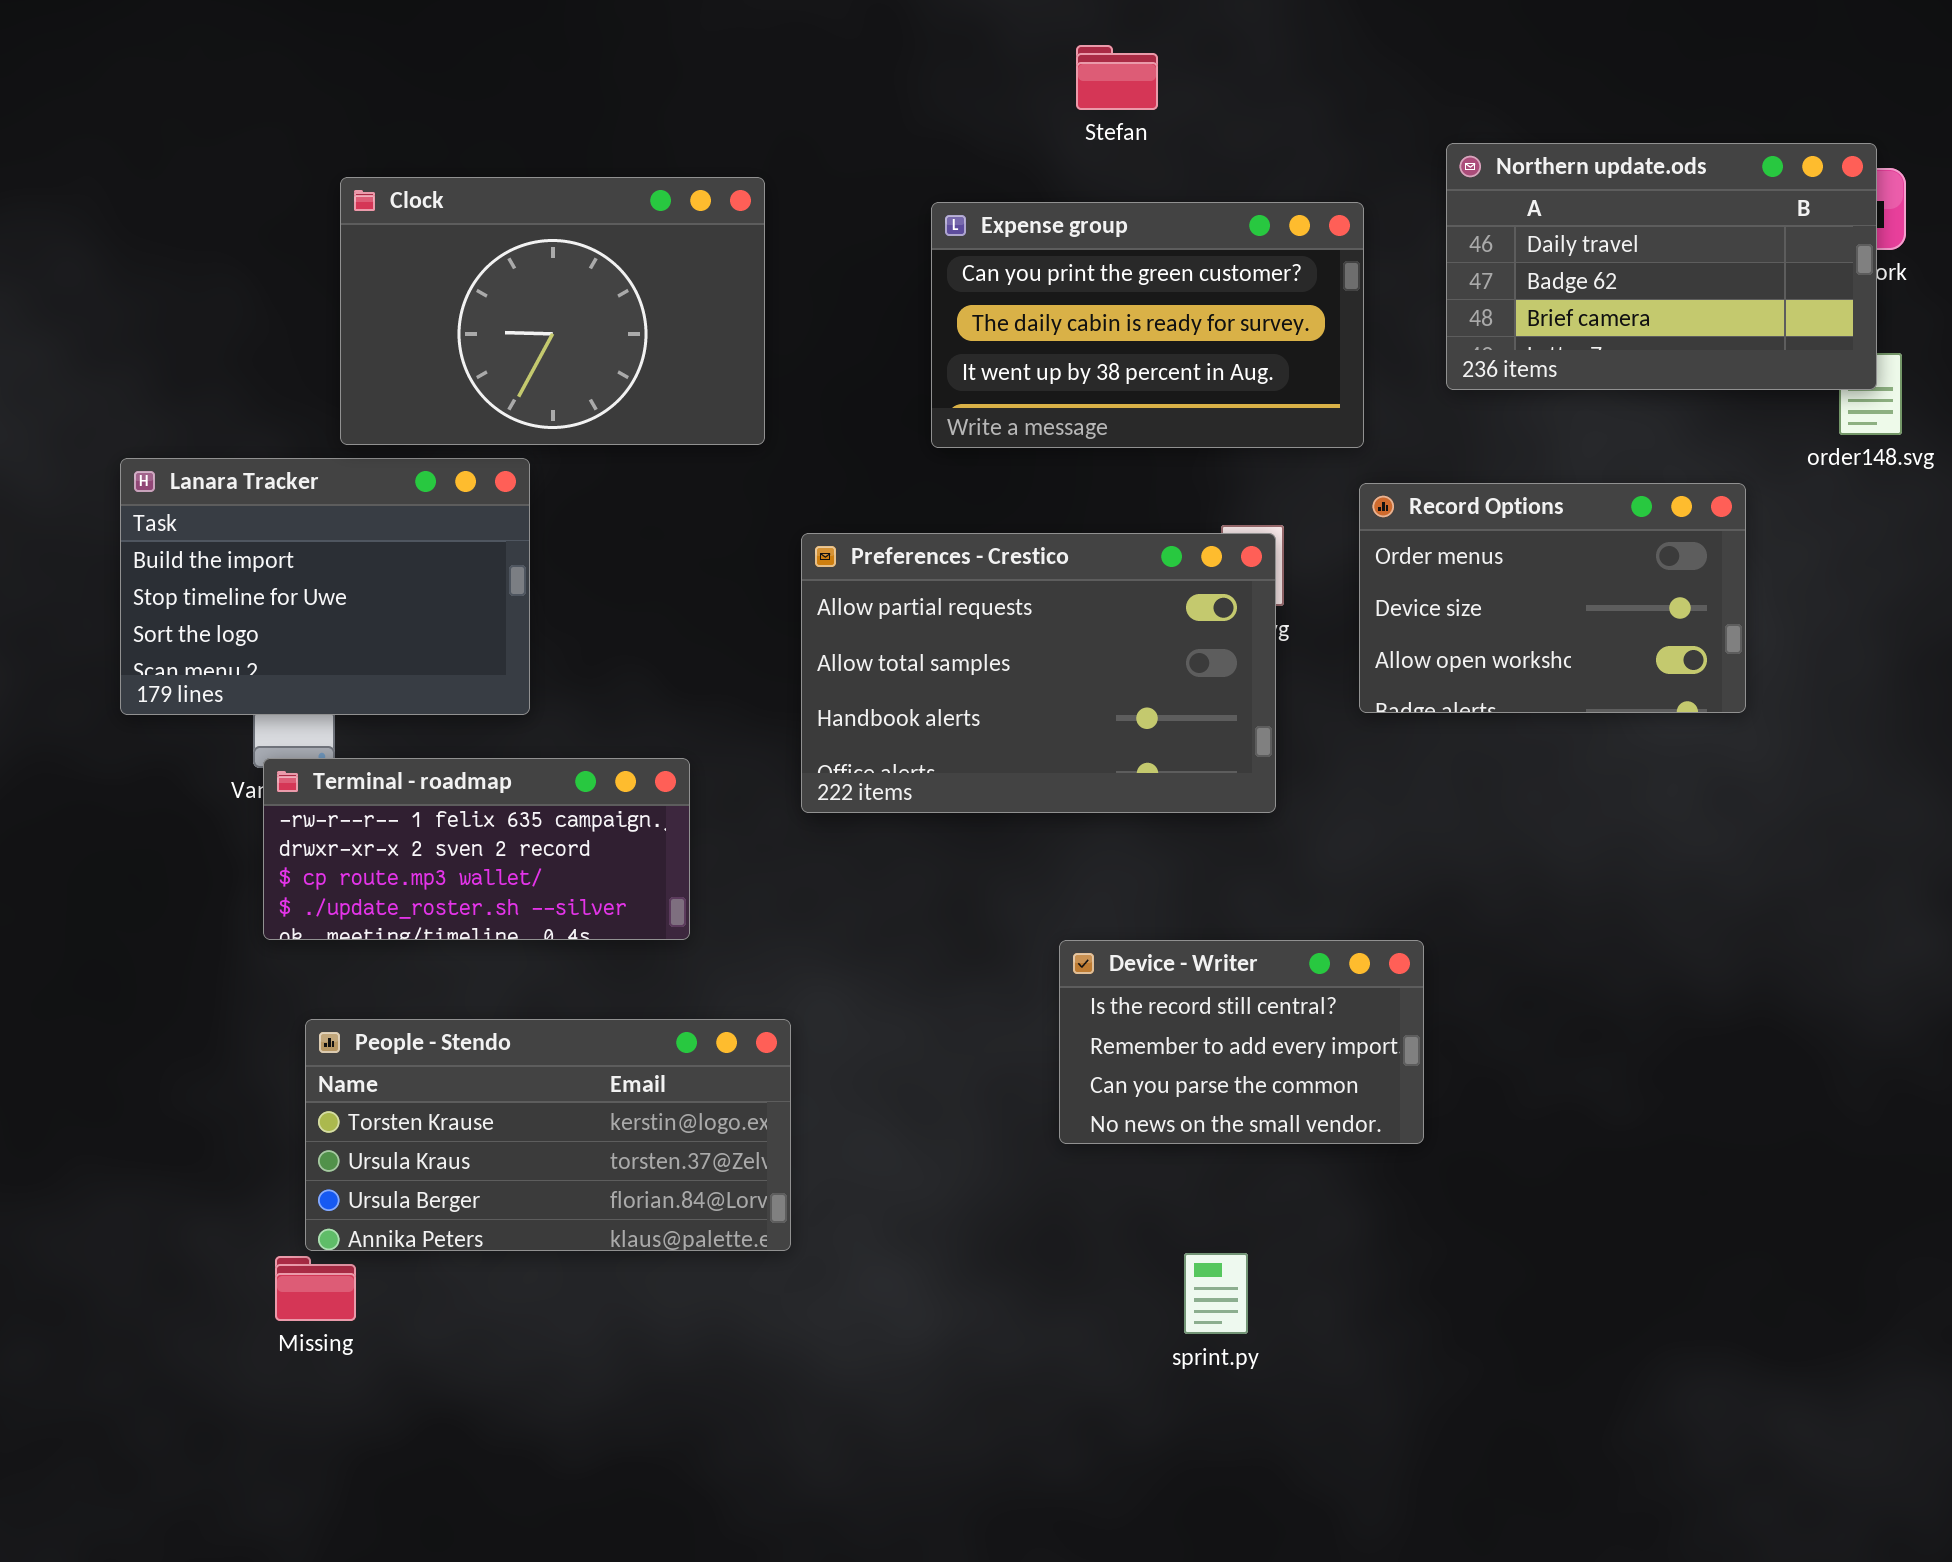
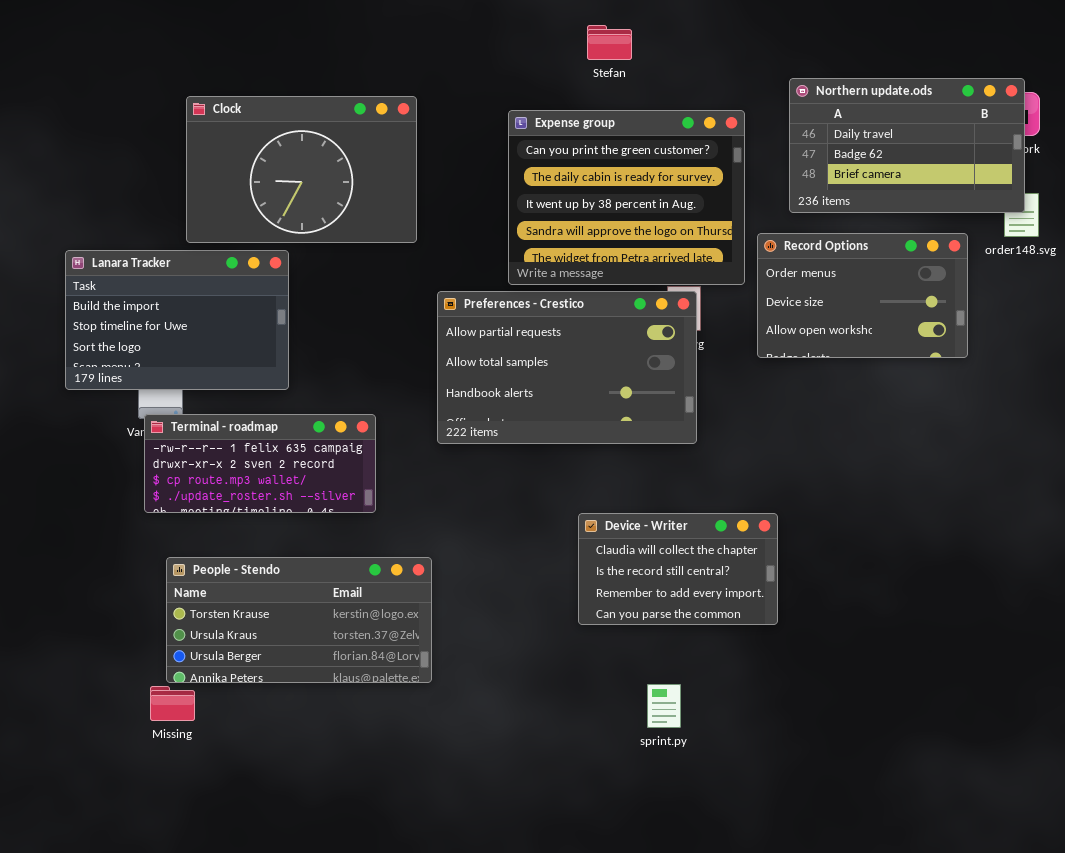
Expense group: [931,202,1364,448] -> [508,110,745,285], resized
Record Options: [1359,483,1746,713] -> [757,233,968,358], moved
Device - Writer: [1059,940,1424,1144] -> [578,513,778,625], scrolled up 1 row

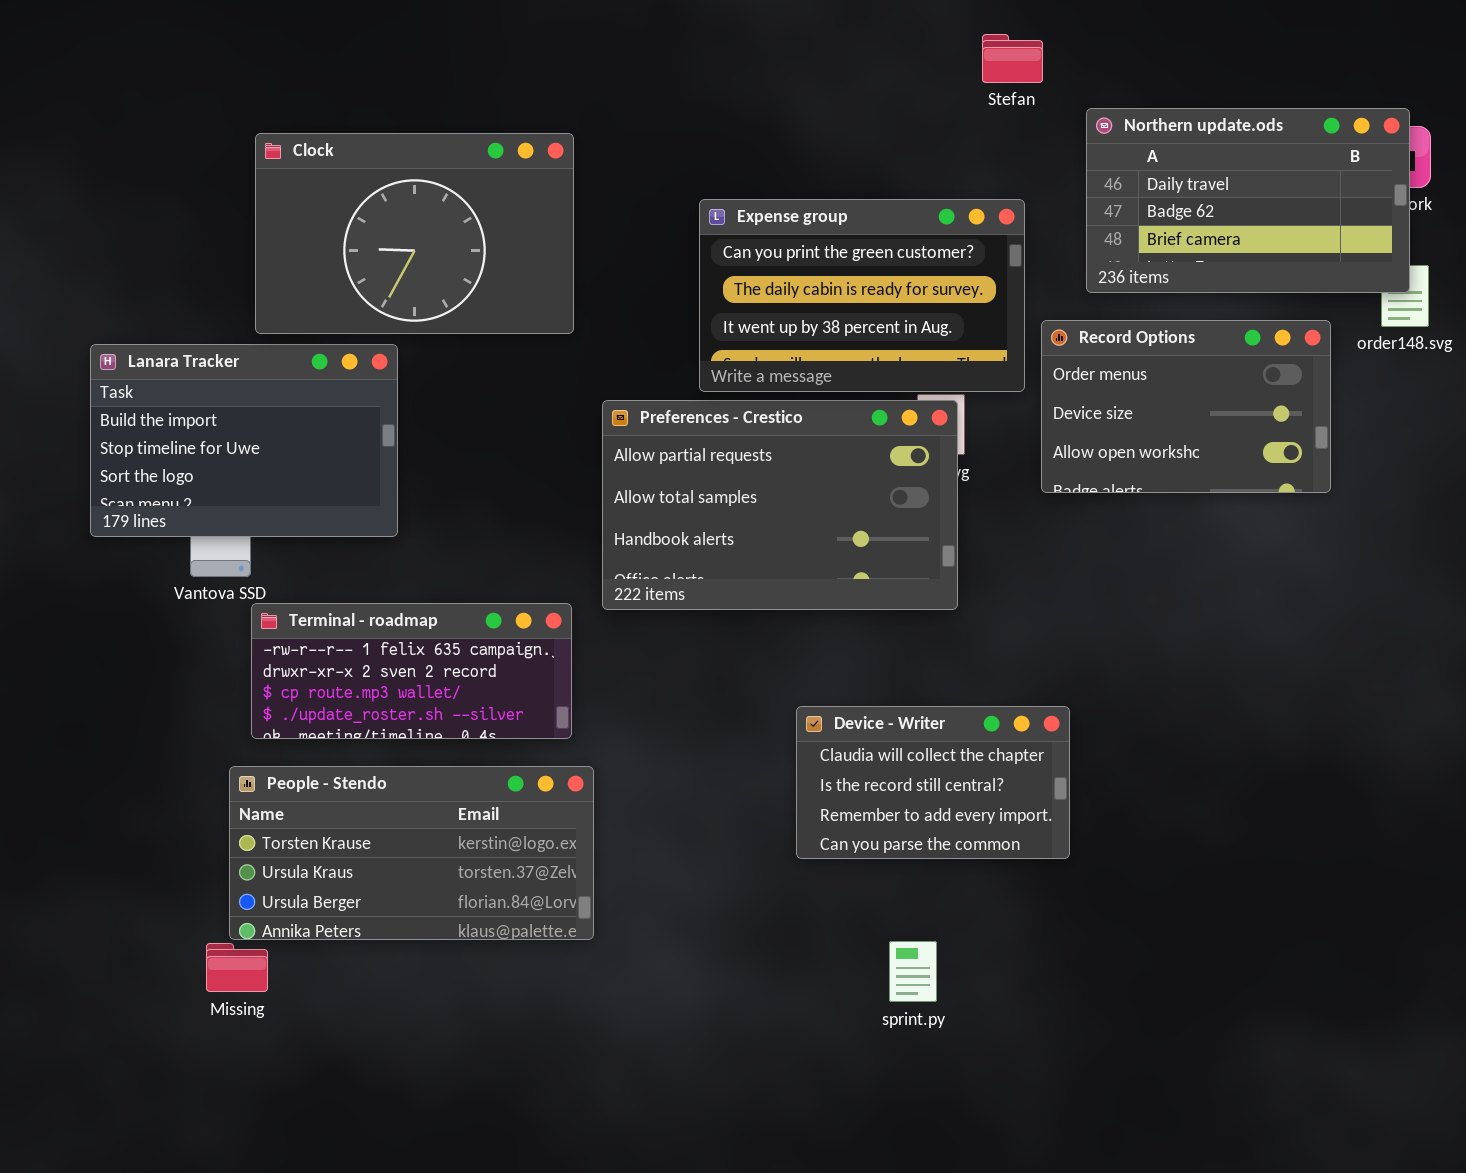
Stefan: [587,25,632,60] -> [982,34,1043,83], moved
Expense group: [508,110,745,285] -> [699,199,1025,392], resized
Terminal - roadmap: [144,414,376,513] -> [251,603,572,739], moved

